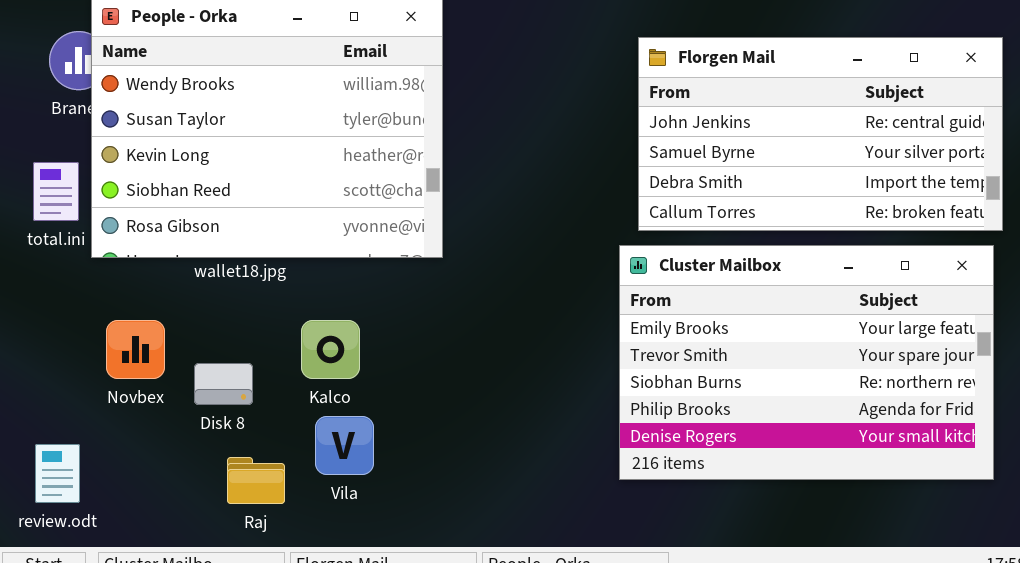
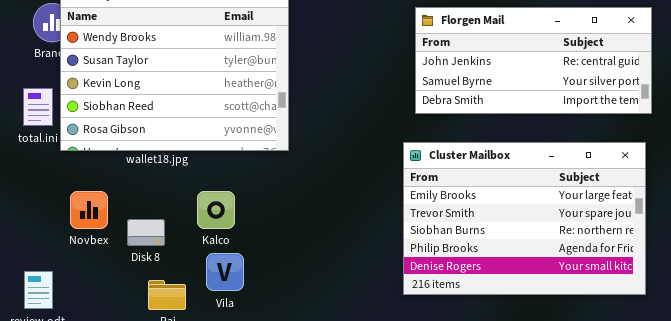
Florgen Mail: [638,37,1003,231] -> [415,7,652,114], resized

